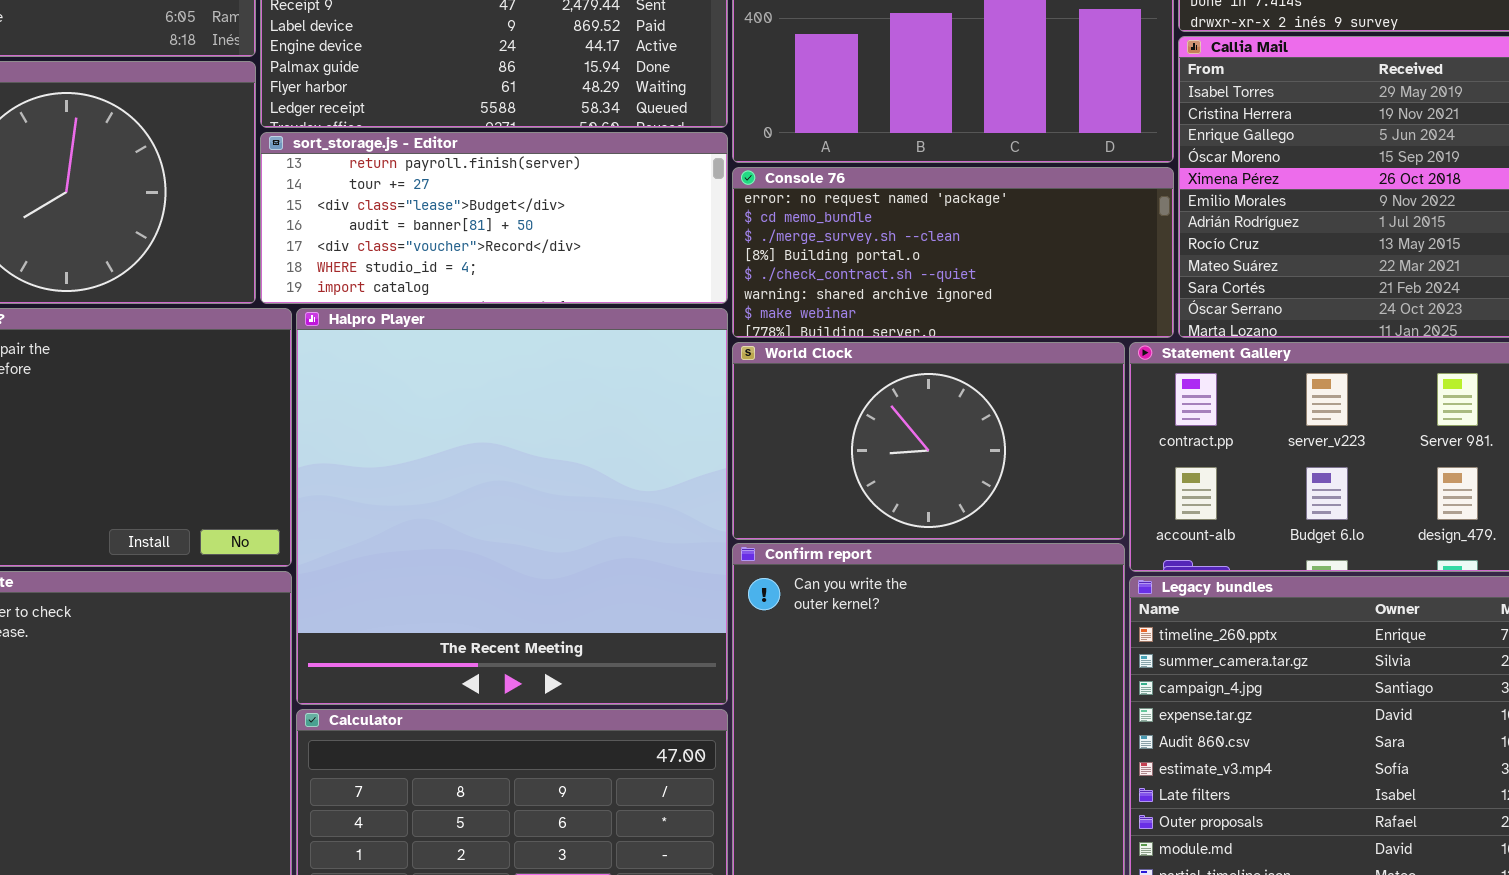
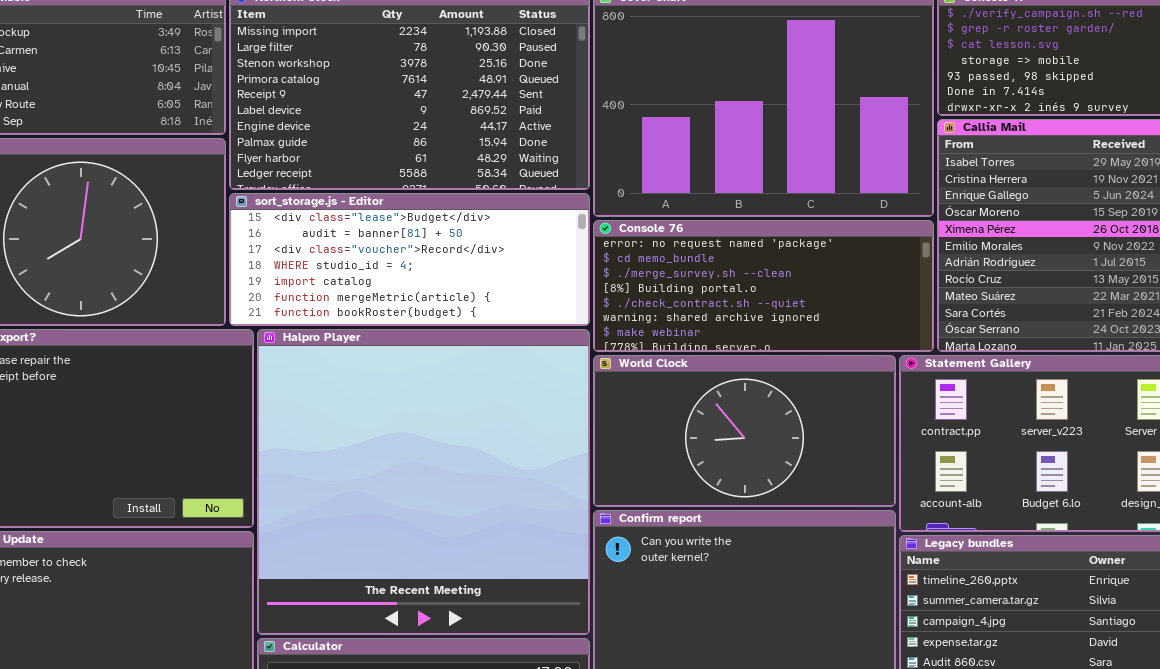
sort_storage.js - Editor: [260,132,728,304] -> [229,193,590,326], scrolled down 2 rows

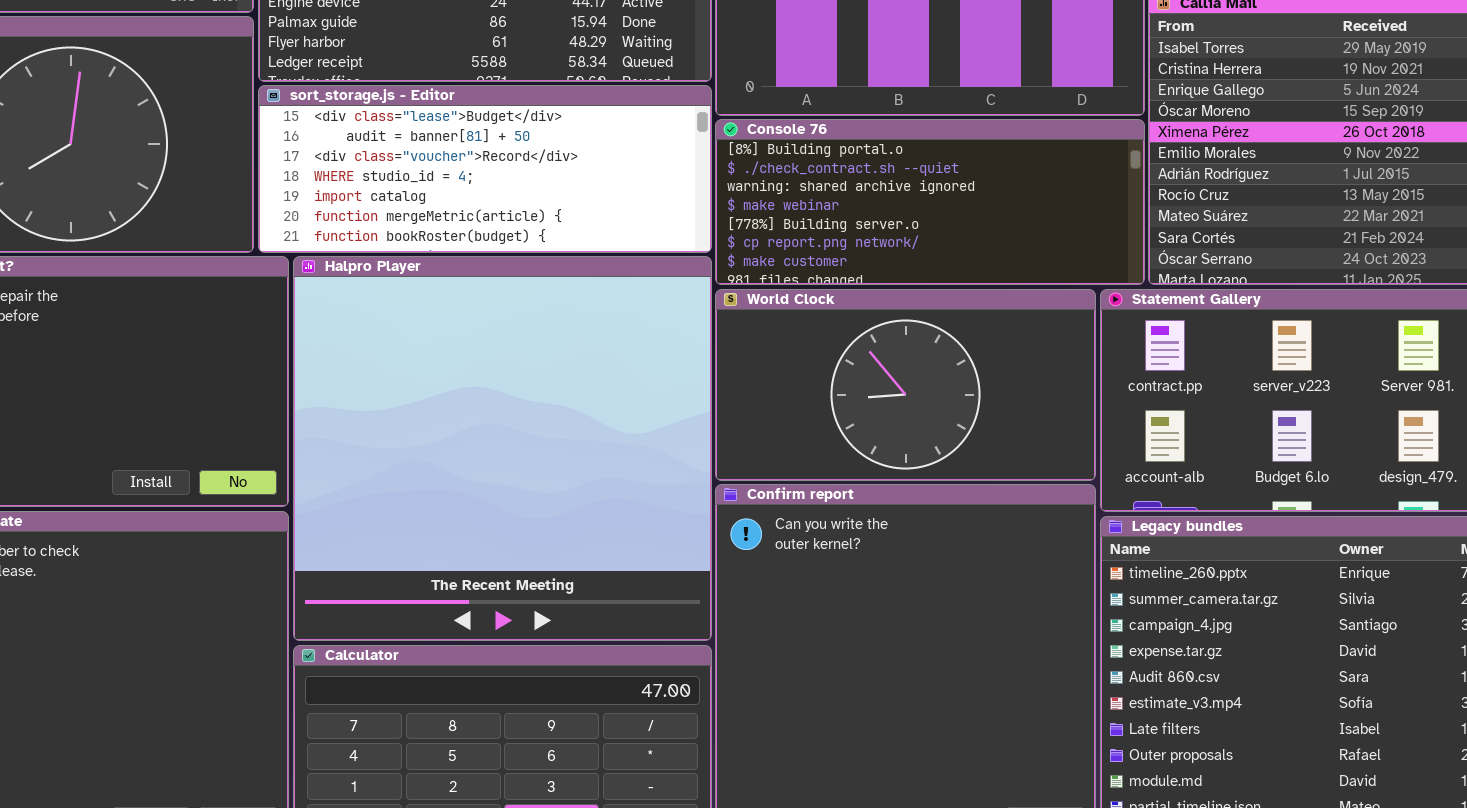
Console 76: [593,220,934,352] -> [715,119,1145,285], scrolled down 3 rows

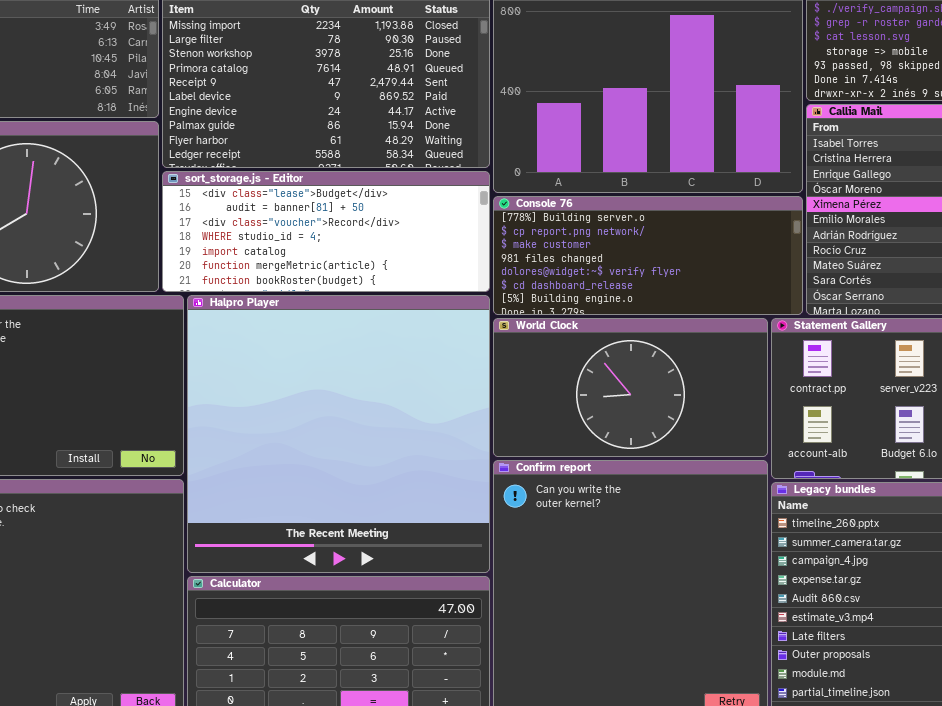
Console 76: [715,119,1145,285] -> [493,196,803,315], scrolled down 4 rows

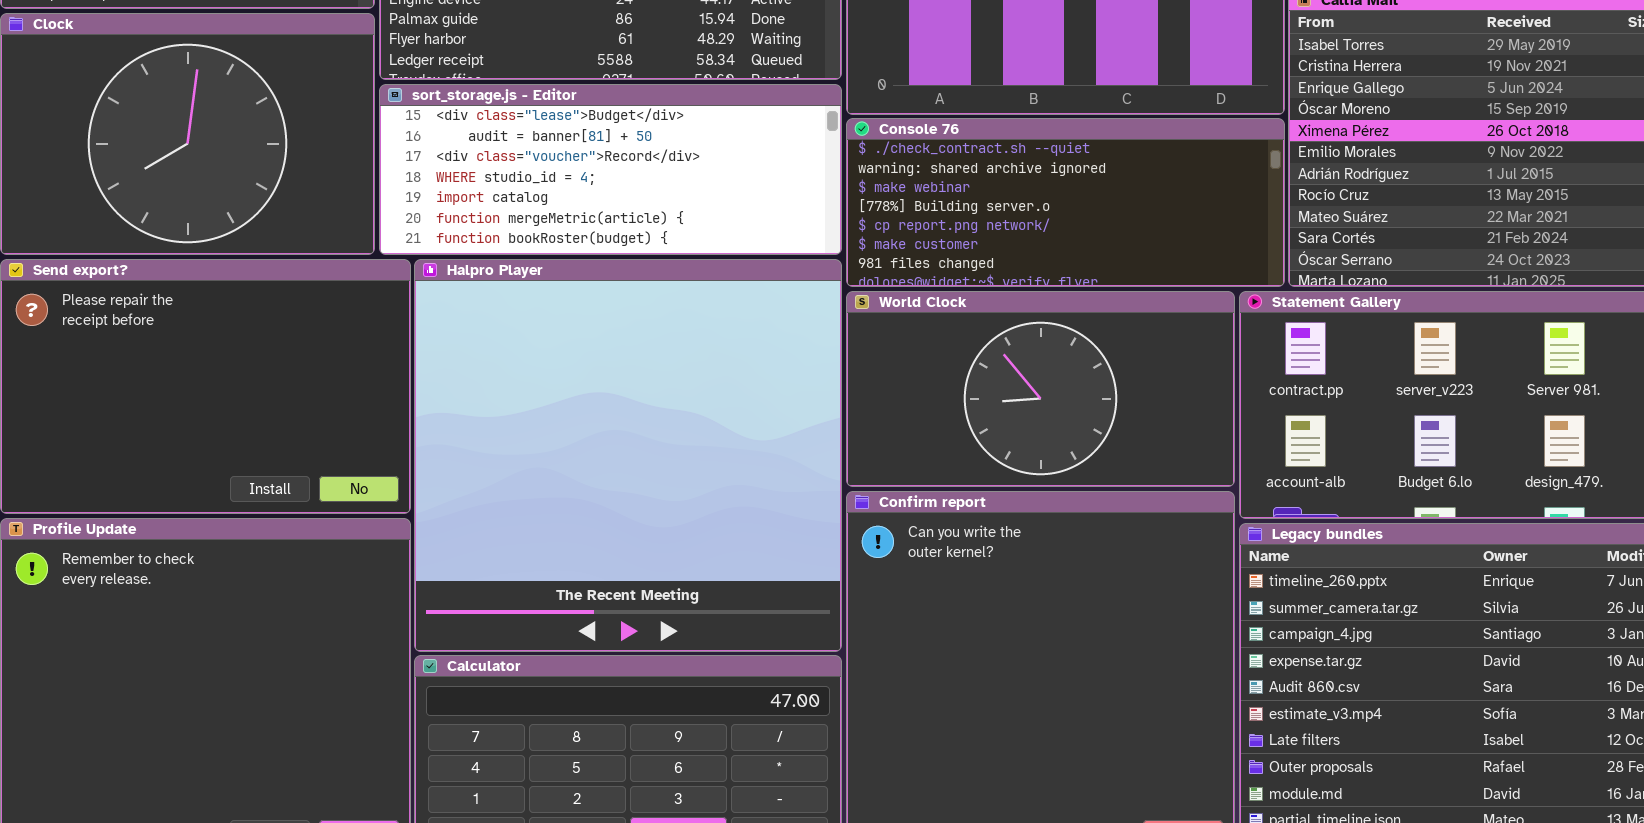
Console 76: [493,196,803,315] -> [846,118,1285,287], scrolled up 3 rows

